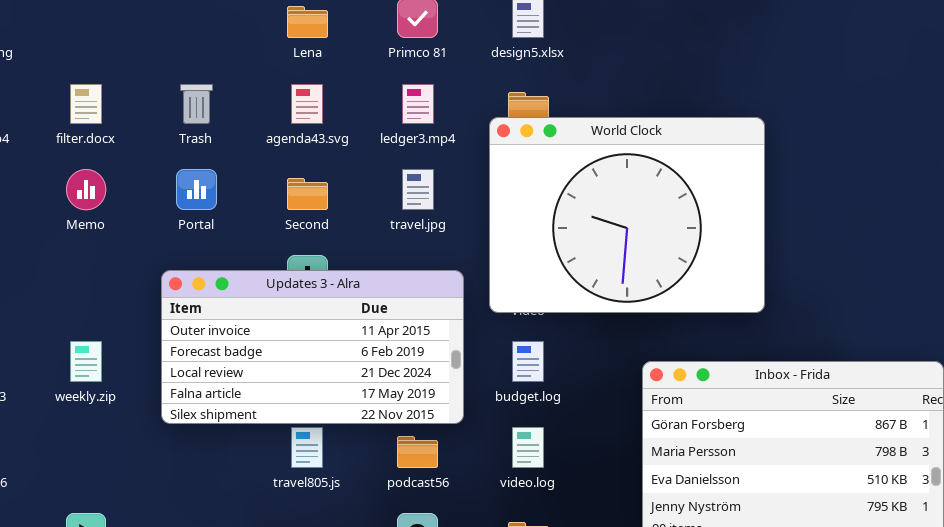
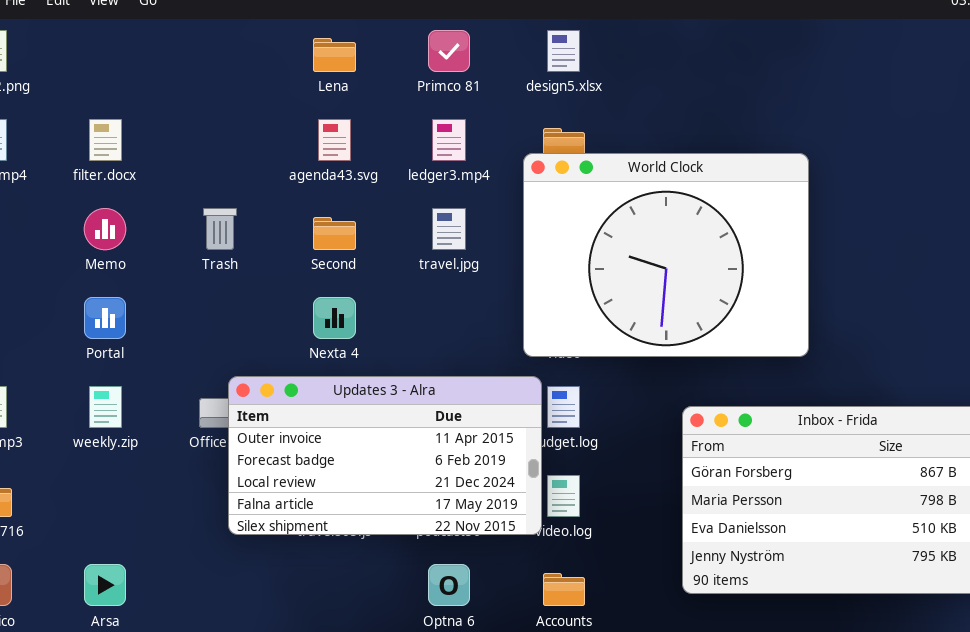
Trash: [180,84,213,124] -> [203,208,237,250], moved
Portal: [176,169,217,210] -> [84,297,126,339], moved
Updates 3 - Alra: [161,270,464,424] -> [228,376,542,535], moved

